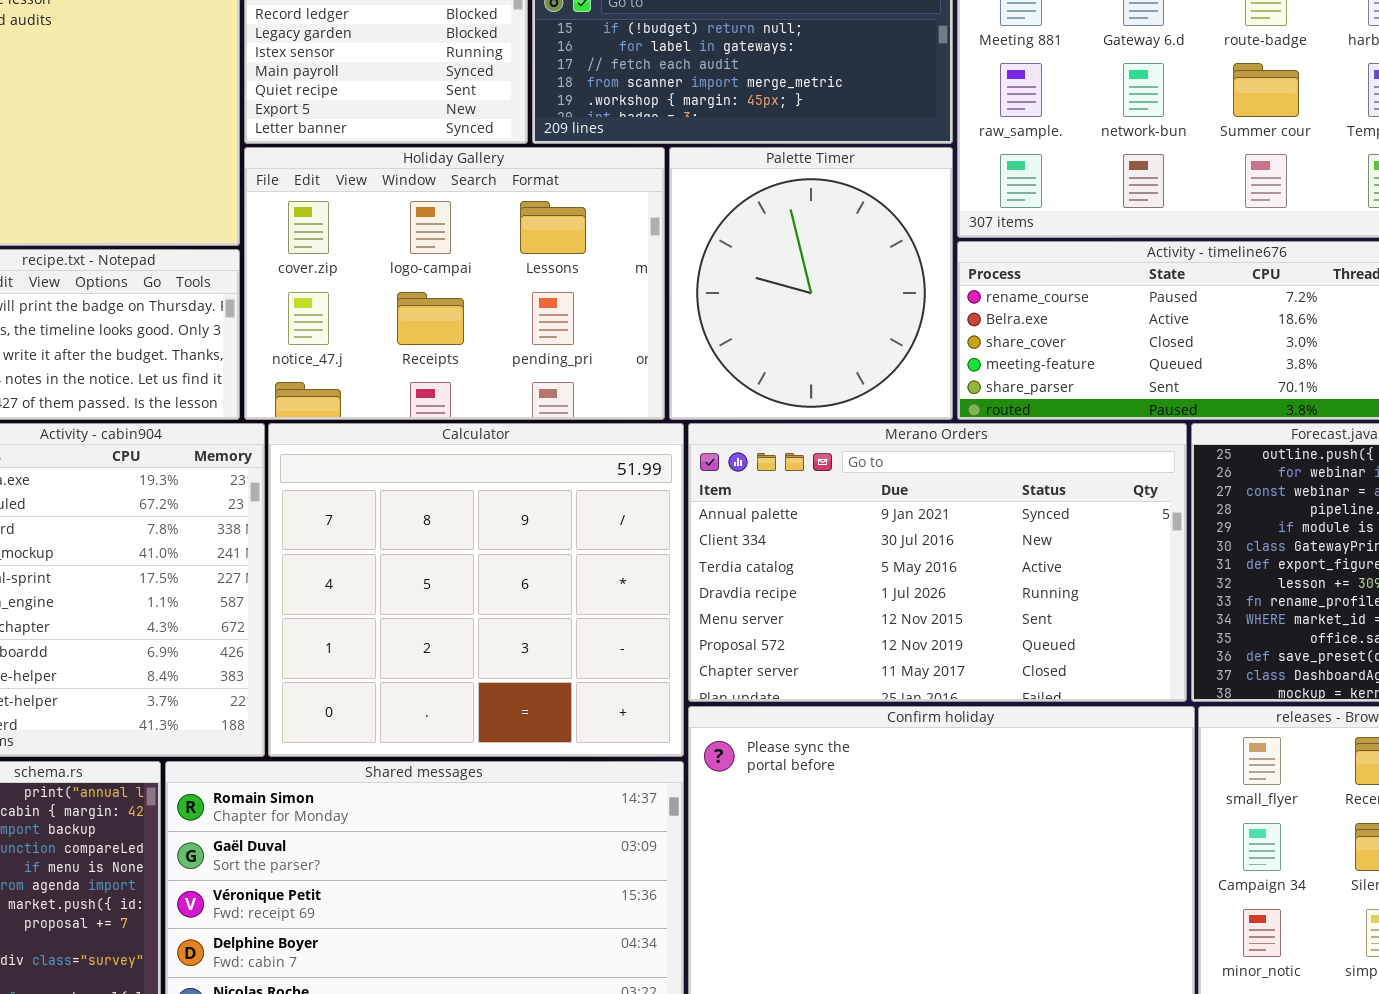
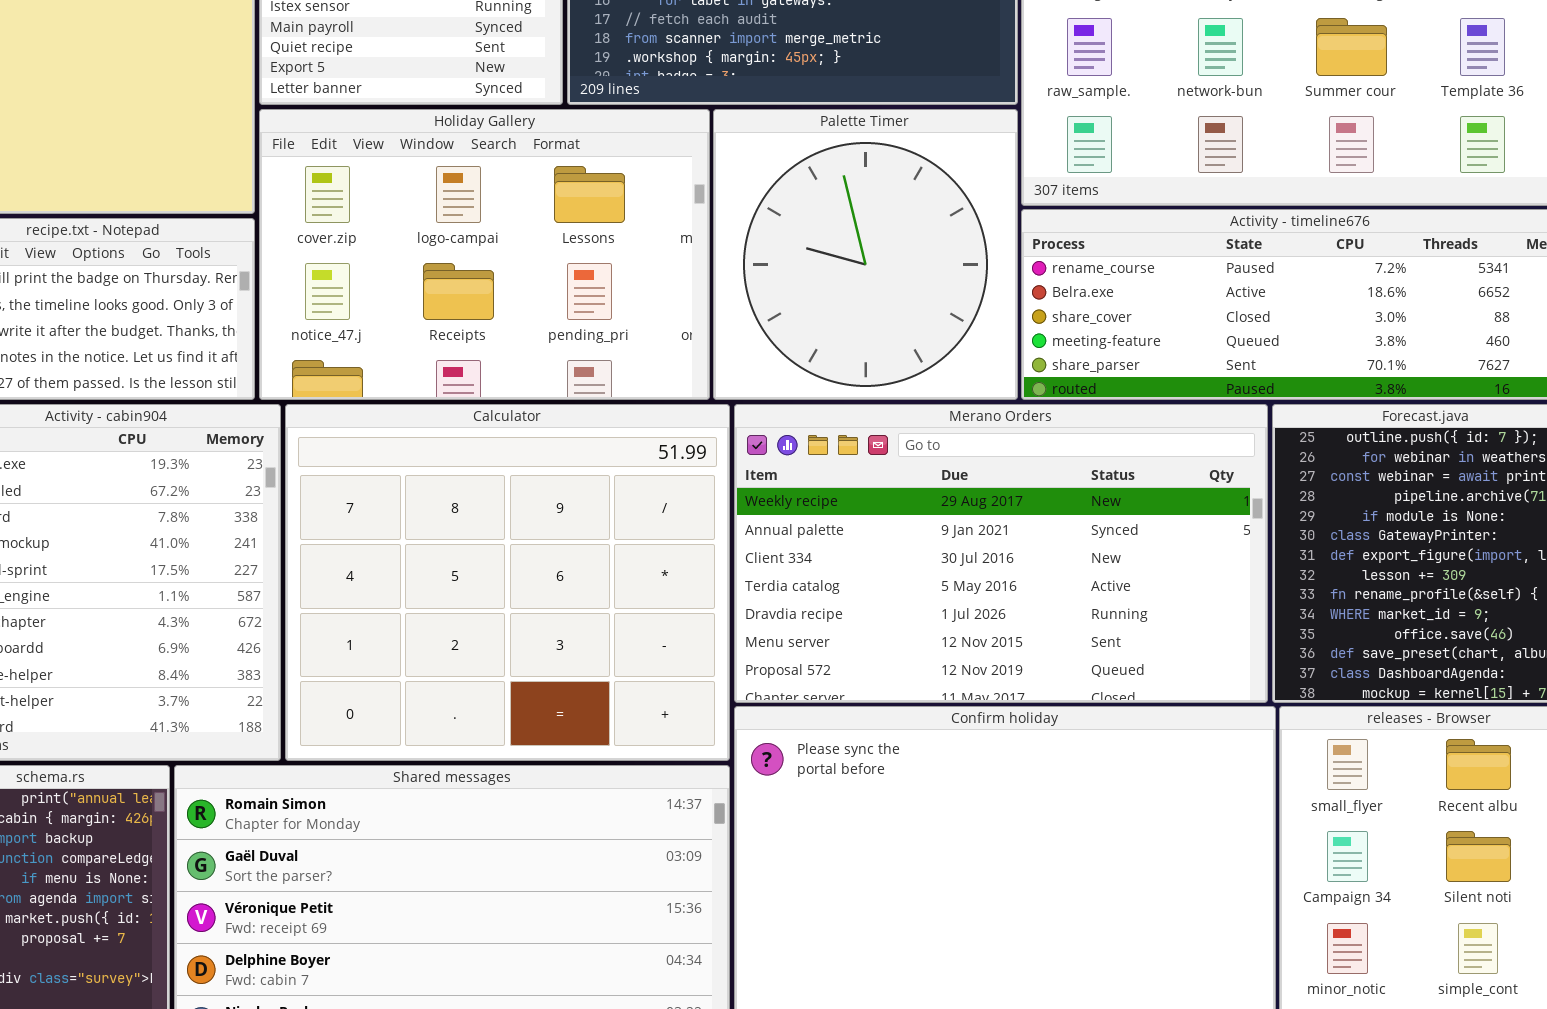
Merano Orders: [688,423,1187,702] -> [734,404,1268,703], scrolled up 1 row

